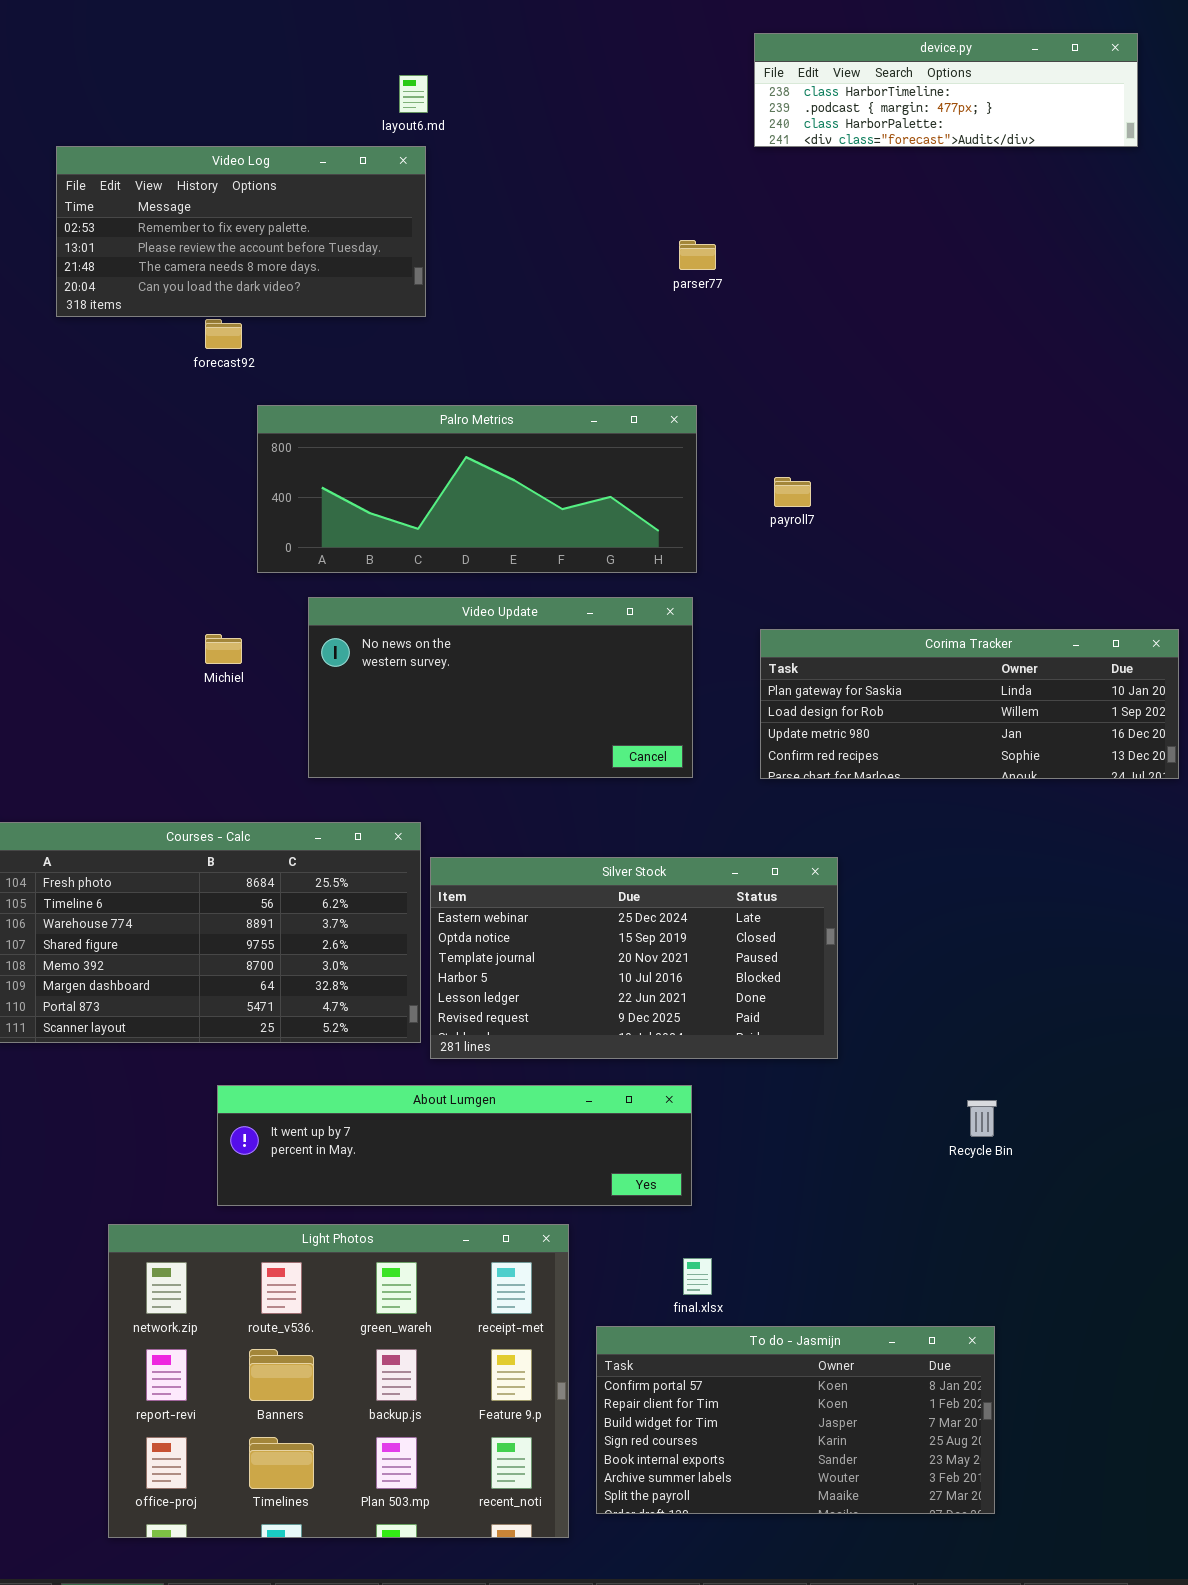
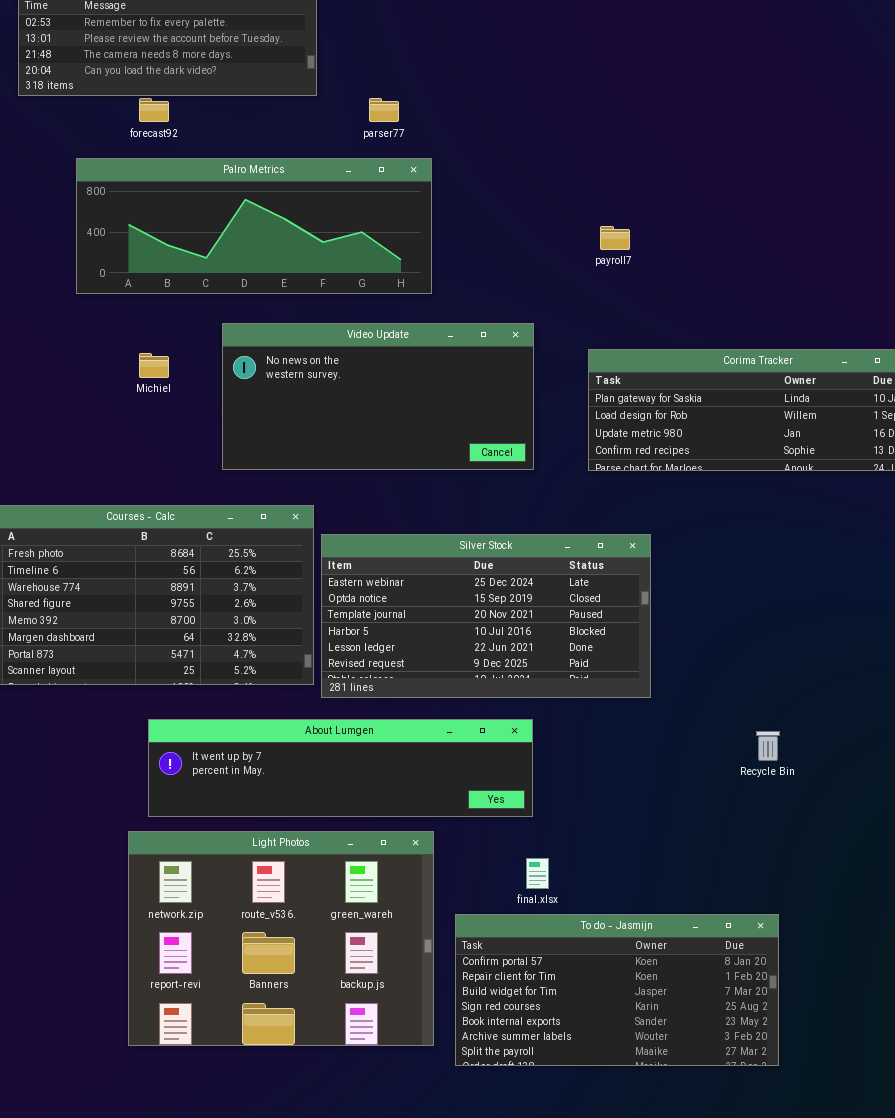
parser77: [679,240,716,270] -> [369,98,399,122], moved
Palro Metrics: [257,405,697,573] -> [76,158,432,294], moved
Light Photos: [108,1224,569,1538] -> [128,831,434,1046], resized

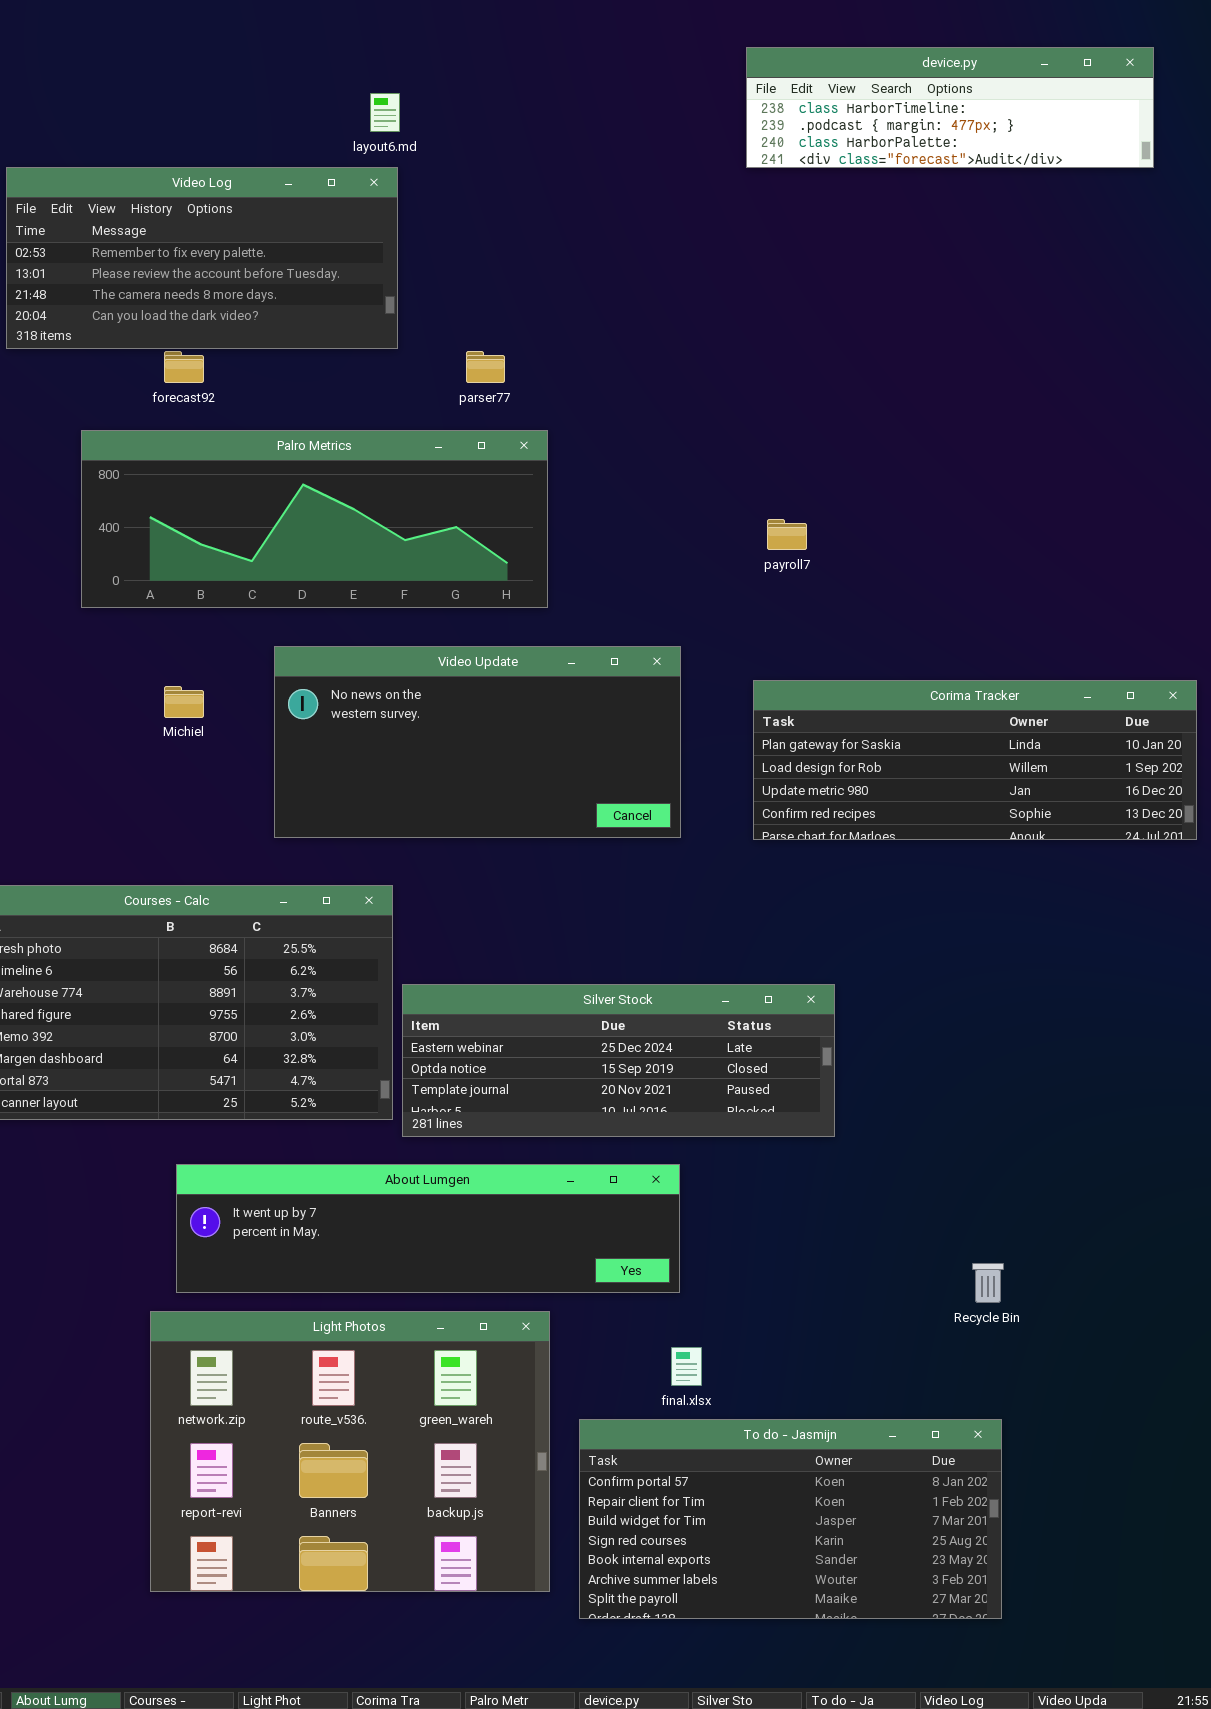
Silver Stock: [321,534,651,698] -> [402,984,835,1137], resized
Recycle Bin: [756,731,780,761] -> [972,1263,1004,1303], moved

